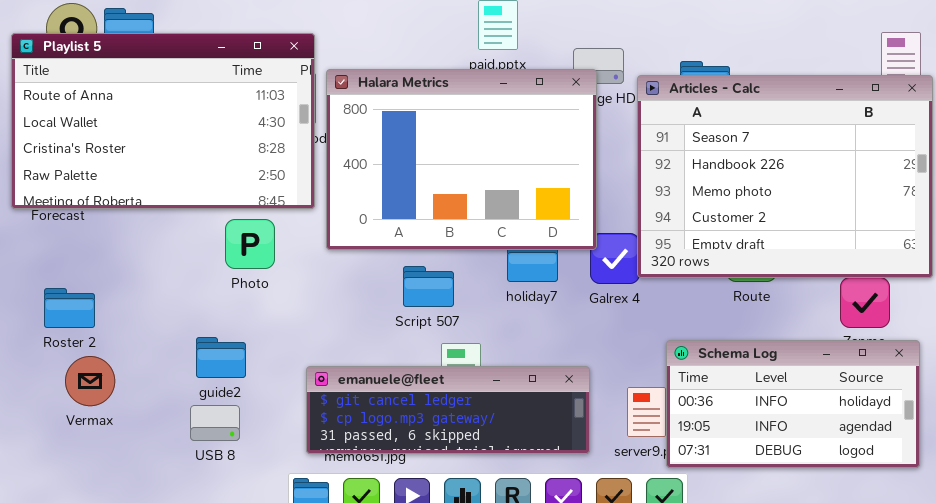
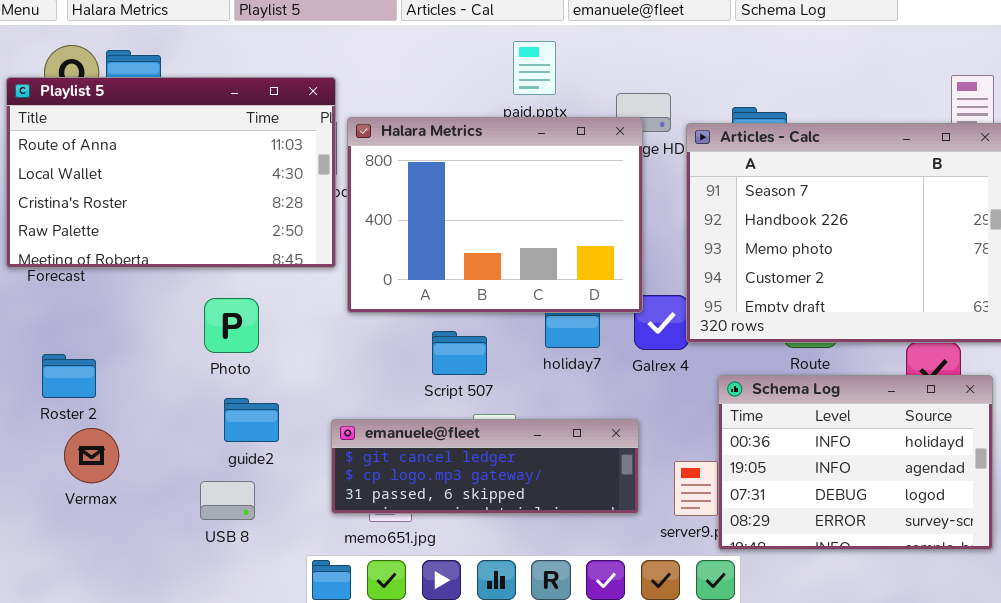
Photo: [225,219,275,269] -> [204,298,259,353], moved
guide2: [196,337,246,378] -> [224,398,279,442], moved
Schema Log: [666,340,920,468] -> [718,375,993,550], resized
emanuele@fleet: [306,366,590,454] -> [331,419,639,514], moved

